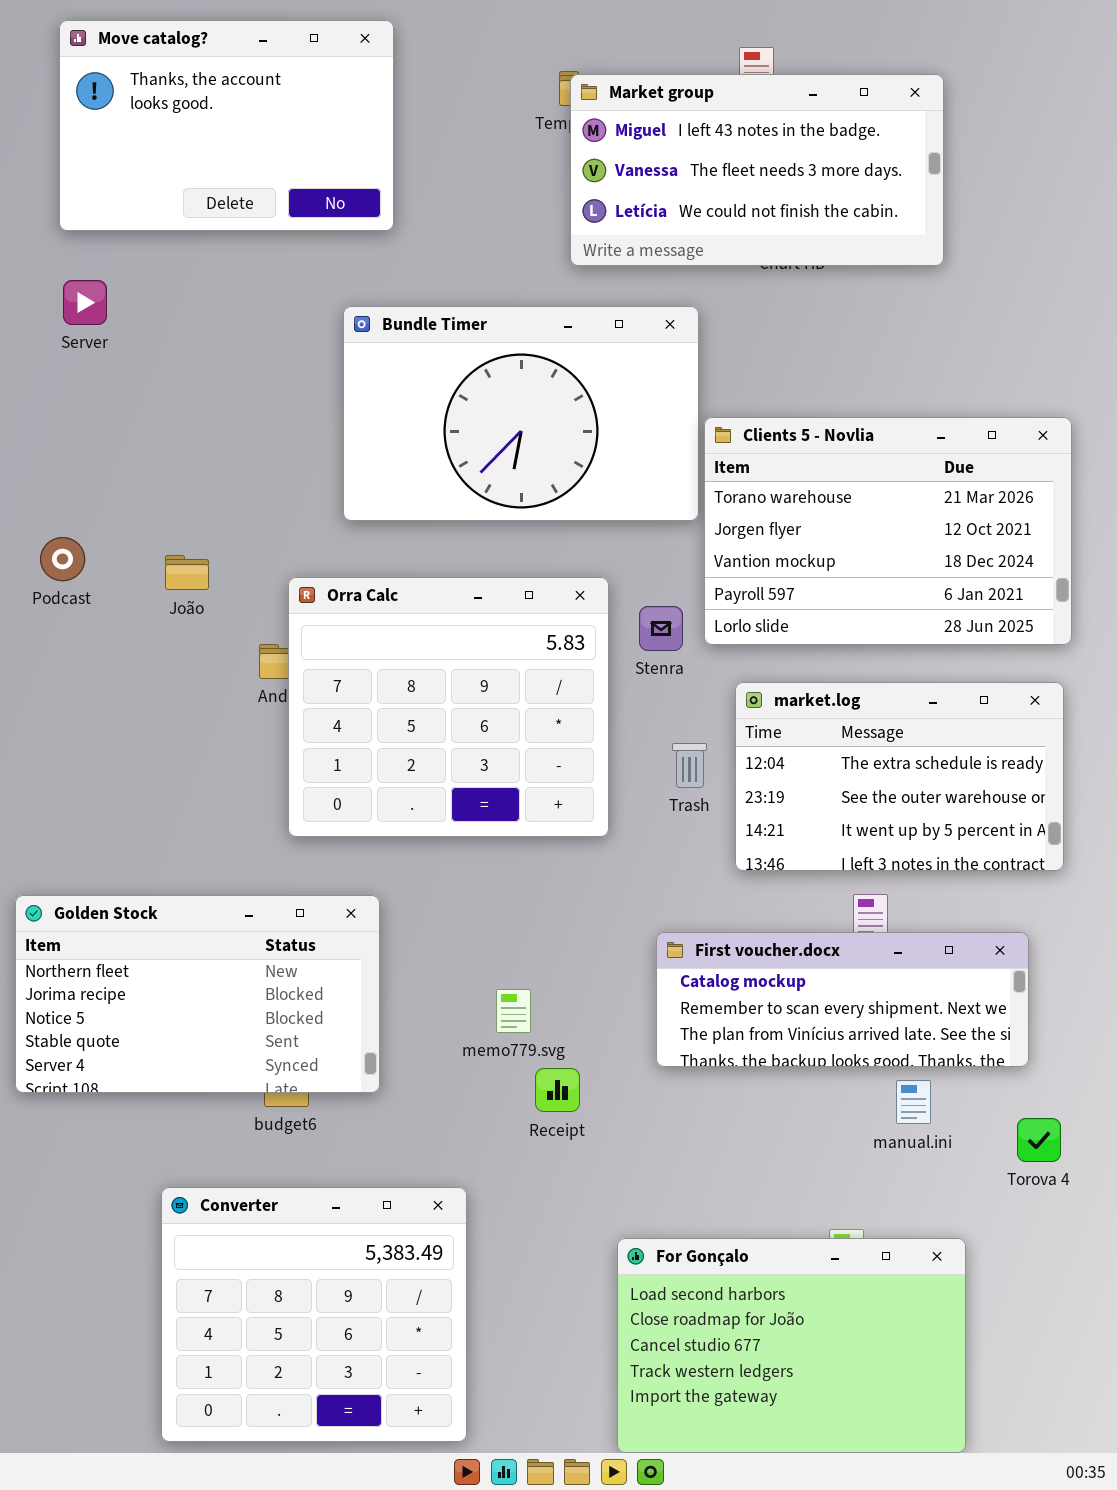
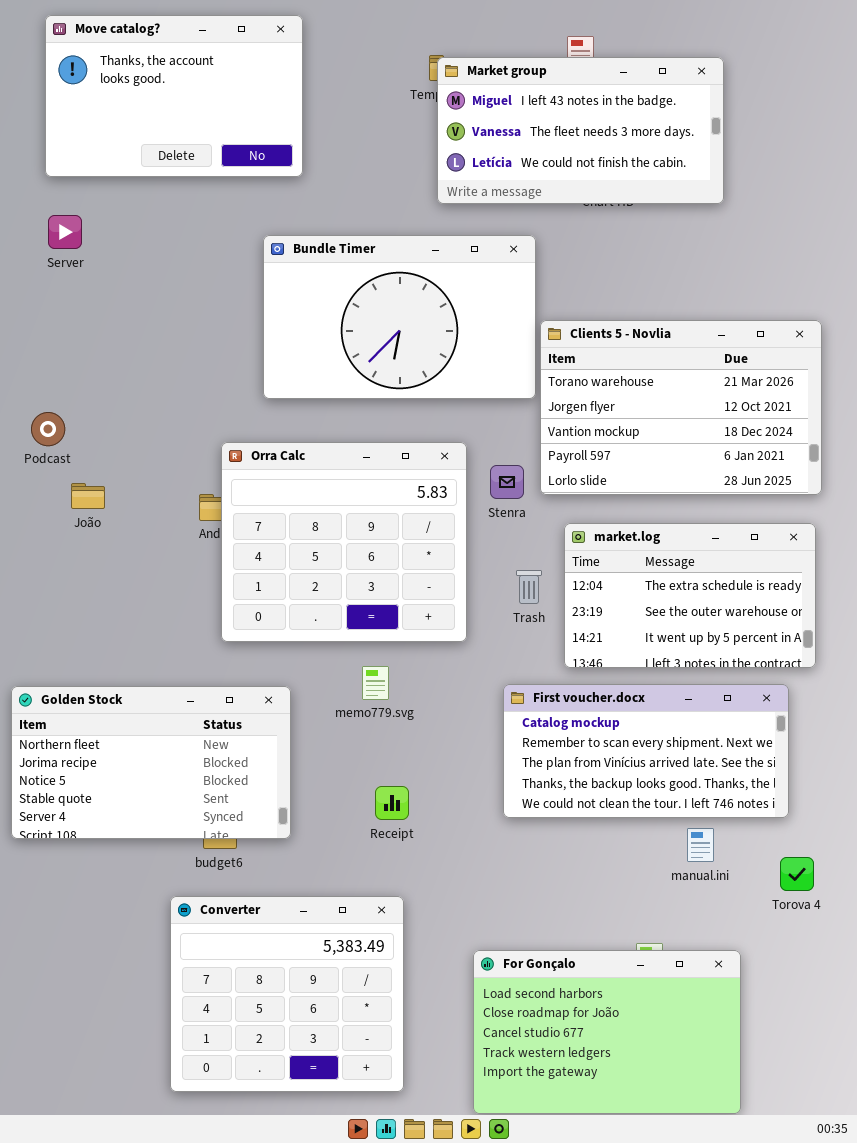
João: [165,555,209,590] -> [71,483,105,509], moved
First voucher.docx: [656,932,1029,1067] -> [503,684,789,818], resized
memo779.svg: [496,989,531,1033] -> [362,666,389,700], moved
Receipt: [535,1068,580,1112] -> [375,786,409,820], moved
Converter: [161,1187,467,1442] -> [170,896,404,1092], moved

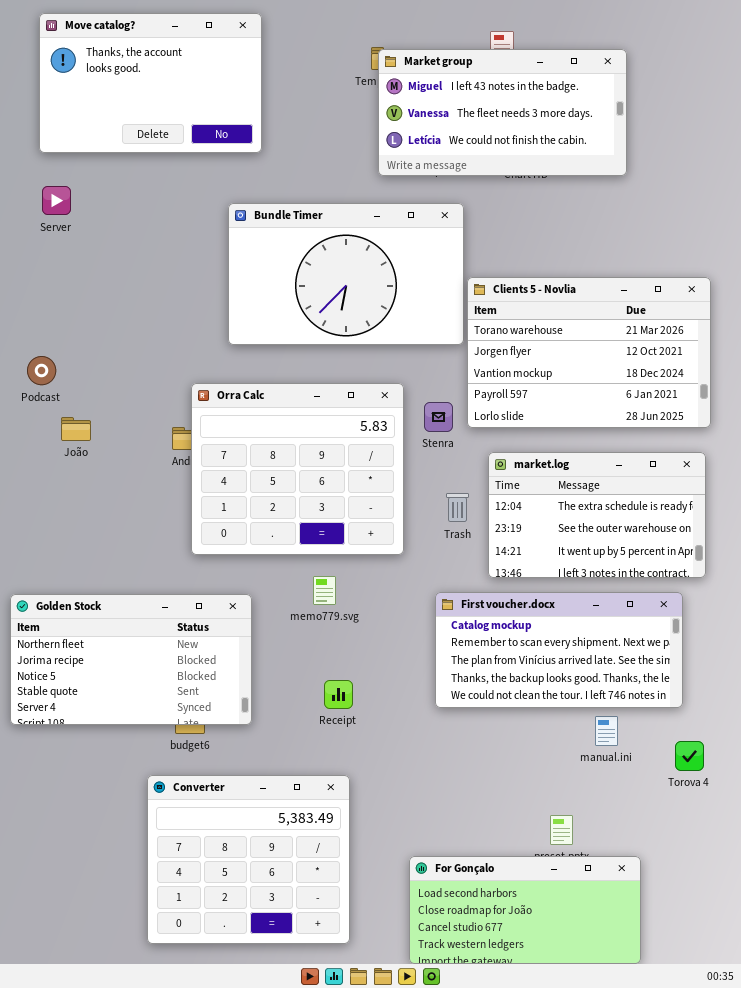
For Gonçalo: [473,950,741,1114] -> [409,856,641,964], resized

